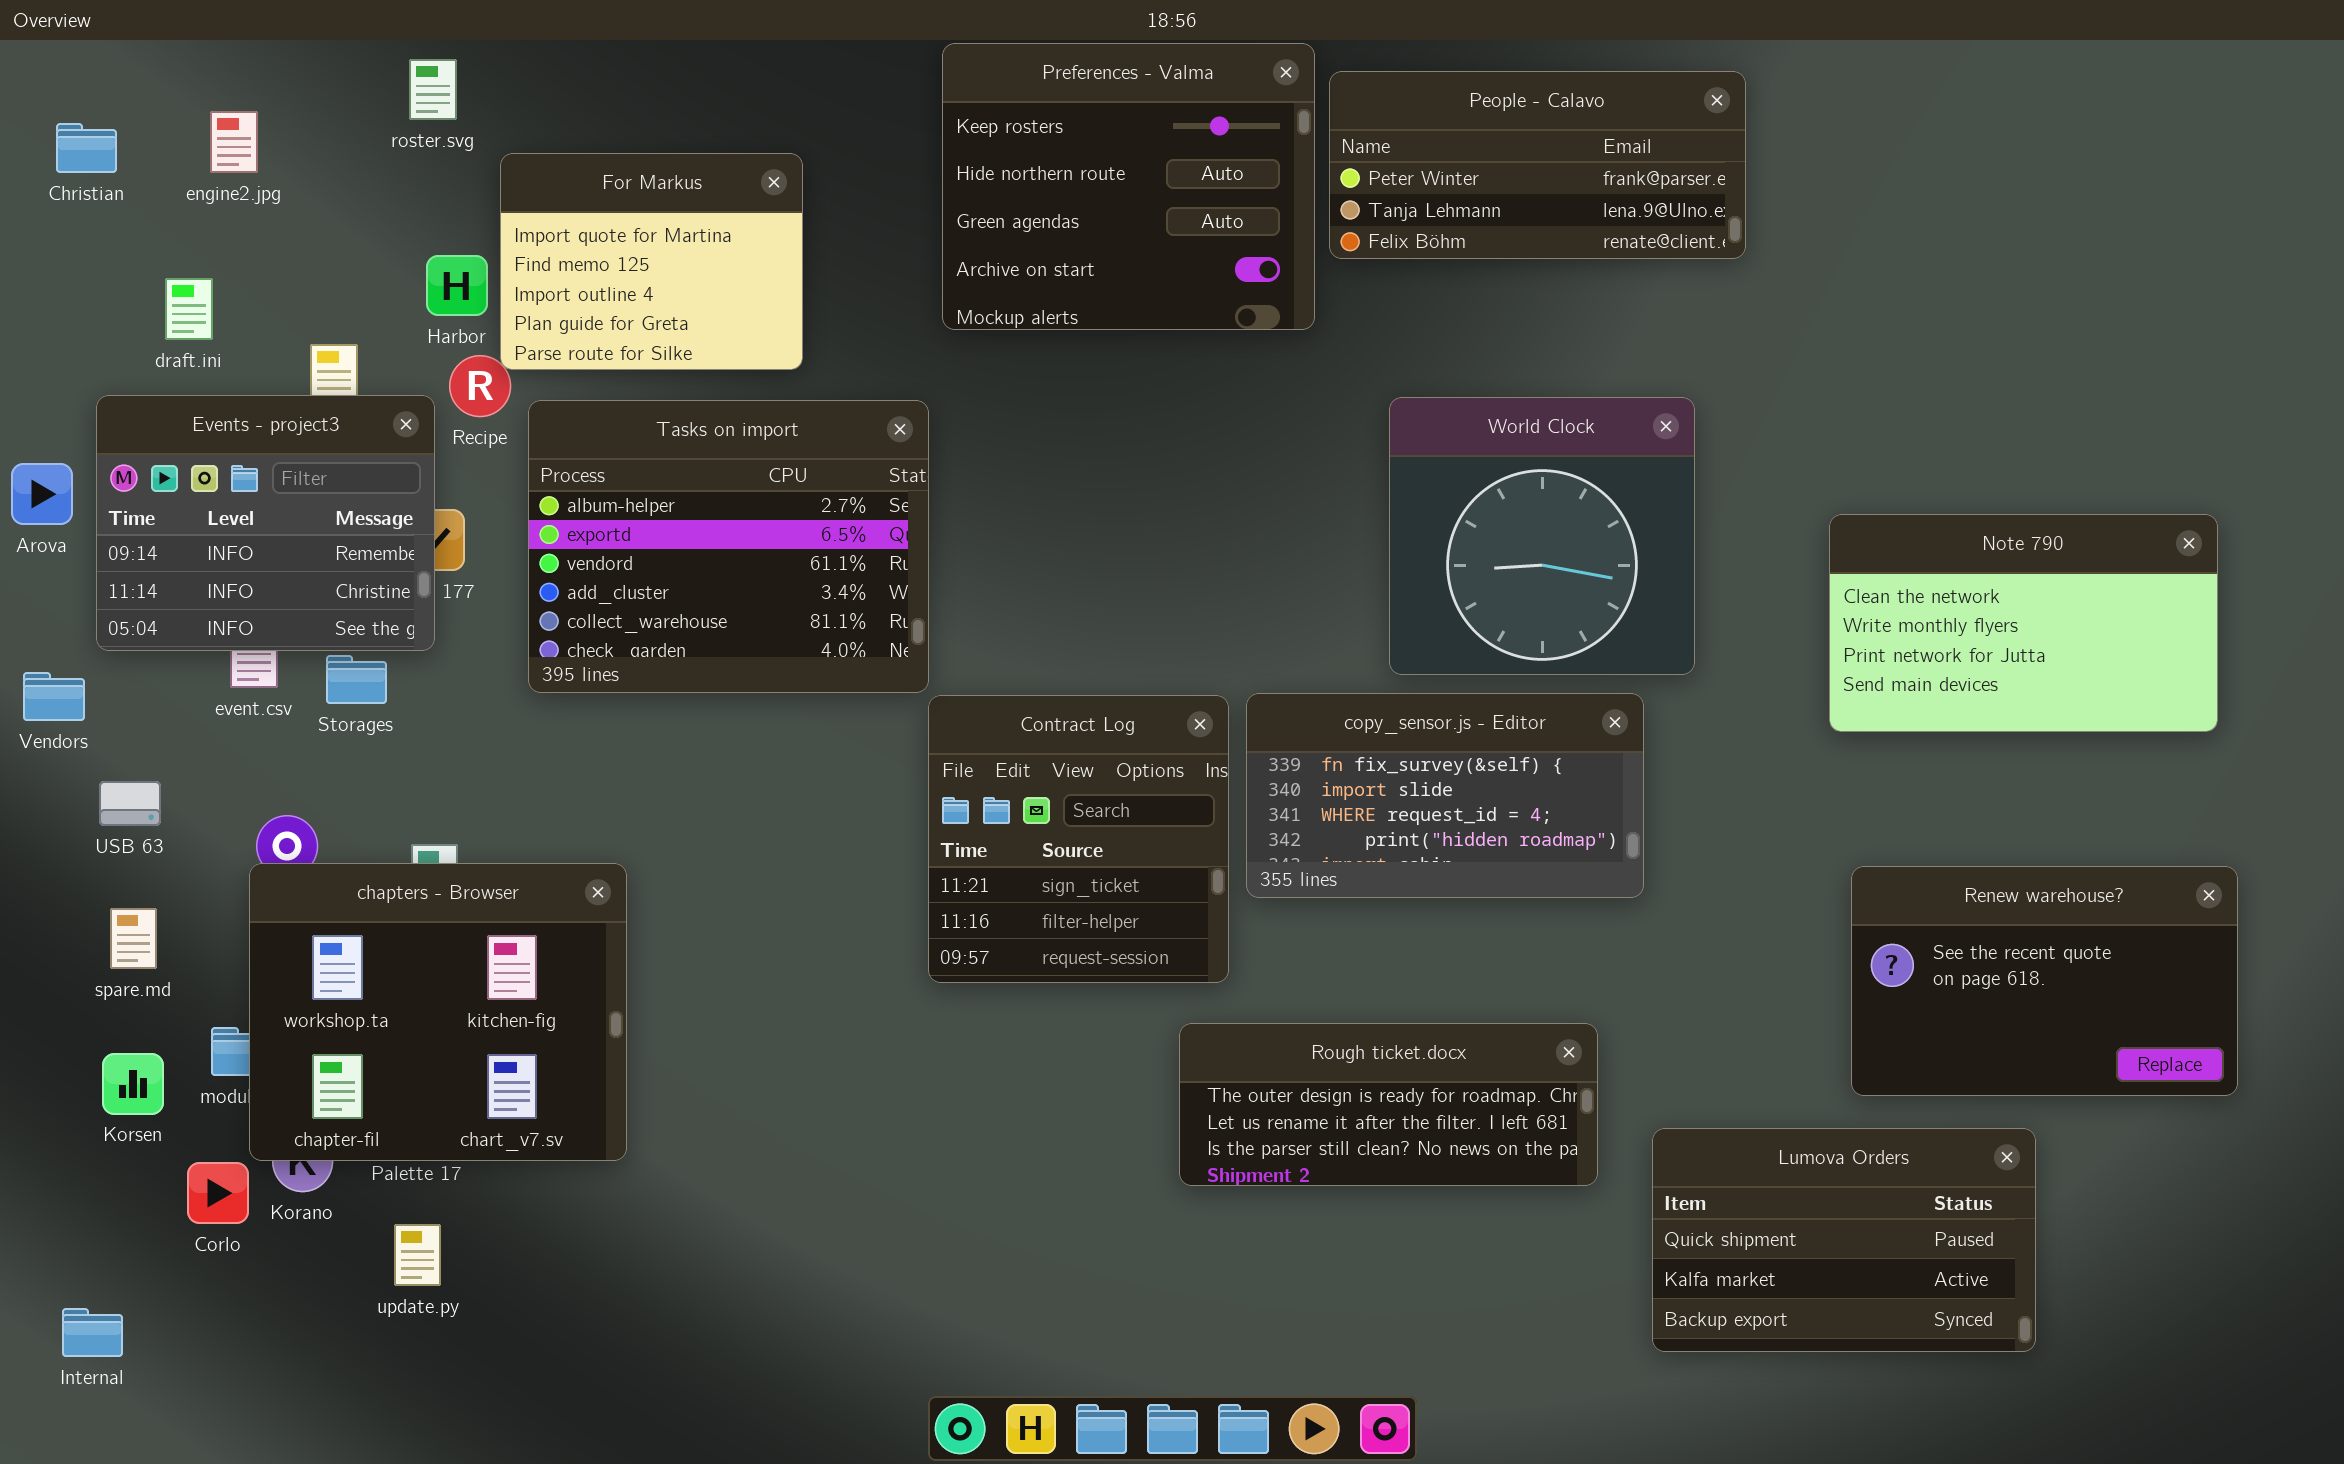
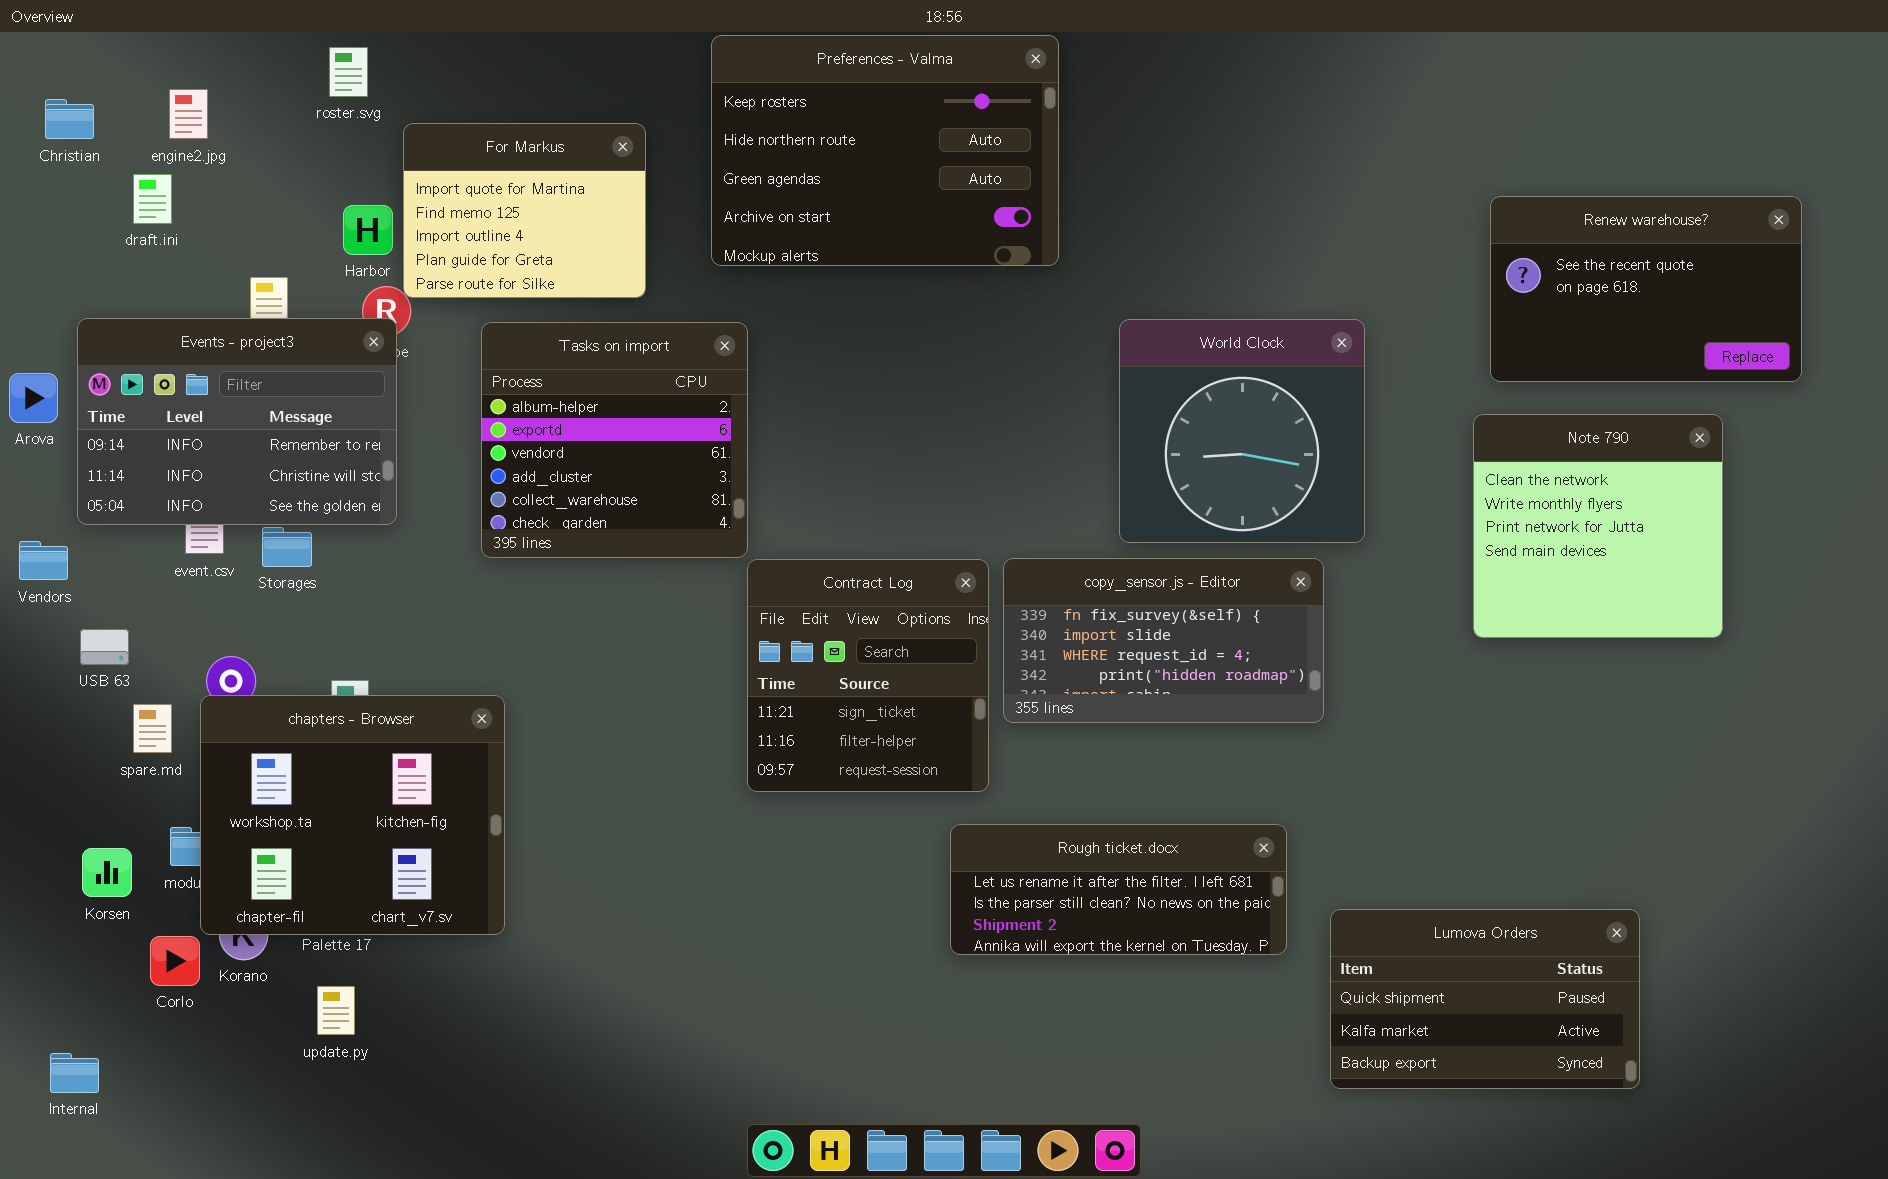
Preferences - Valma: [942,43,1315,330] -> [711,35,1059,266], resized
People - Calavo: [1329,71,1746,259] -> none, closed
draft.ini: [165,278,213,340] -> [133,174,172,224], moved
Events - project3: [96,395,435,651] -> [77,318,397,525], resized
Tasks on import: [528,400,929,693] -> [481,322,748,558], resized
Note 790: [1829,514,2218,732] -> [1473,414,1723,638], resized
Renew warehouse?: [1851,866,2238,1096] -> [1490,196,1802,382], moved
spare.md: [110,908,157,969] -> [133,704,172,753], moved
Rough ticket.docx: [1179,1023,1598,1186] -> [950,824,1287,955], scrolled down 1 row

